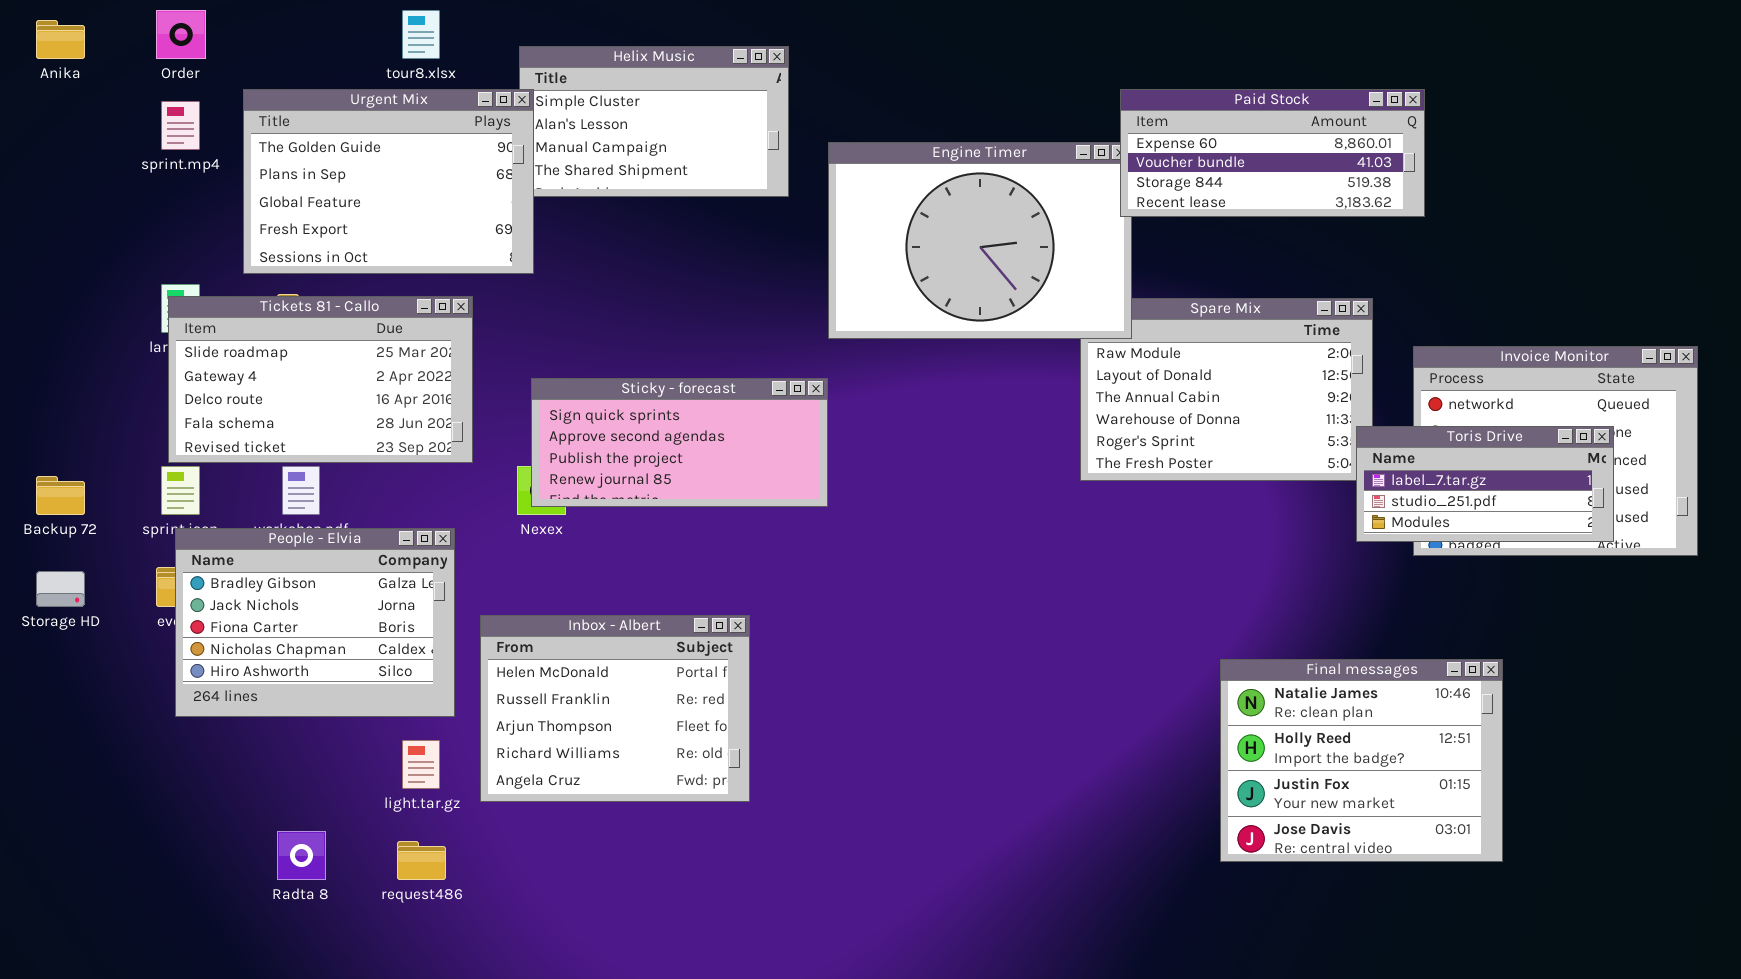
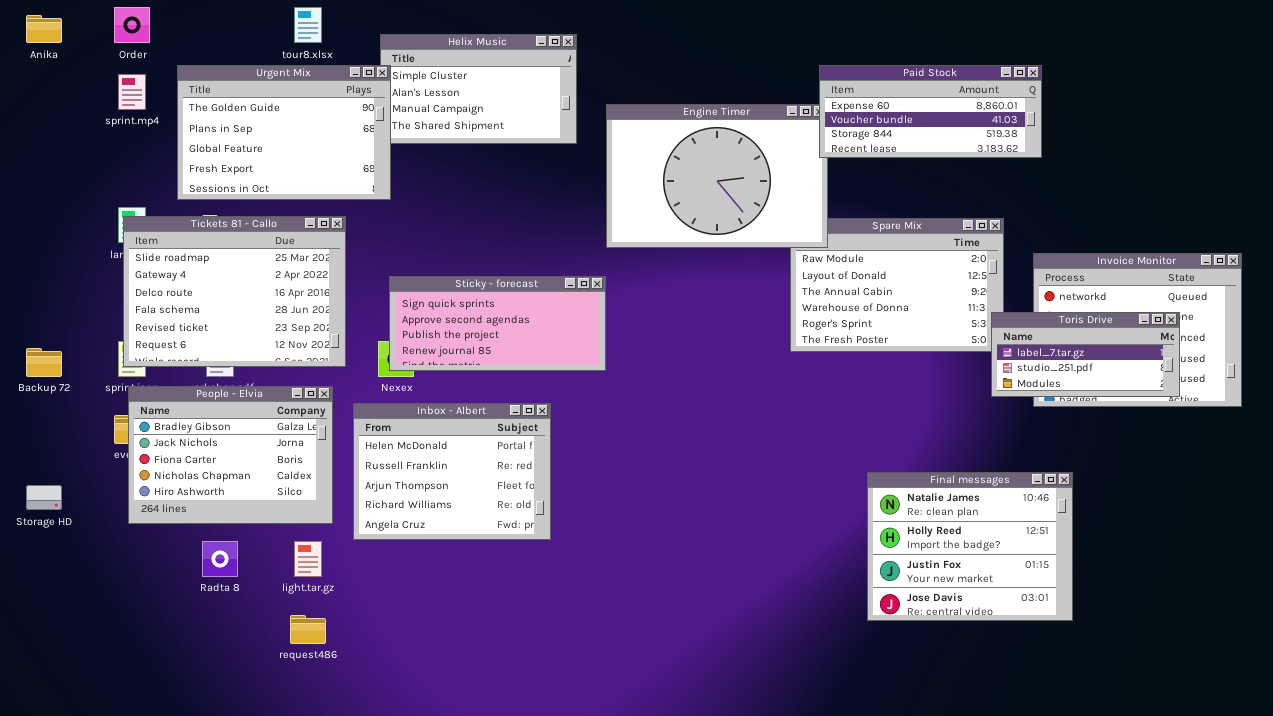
Tickets 81 - Callo: [168,296,473,463] -> [123,216,346,367], resized
Storage HD: [36,571,85,607] -> [26,485,62,510], moved
Inbox - Albert: [480,615,750,802] -> [353,403,551,540], moved
Final messages: [1220,659,1503,862] -> [867,472,1073,621], moved
Radta 8: [277,831,326,880] -> [202,541,238,577], moved

